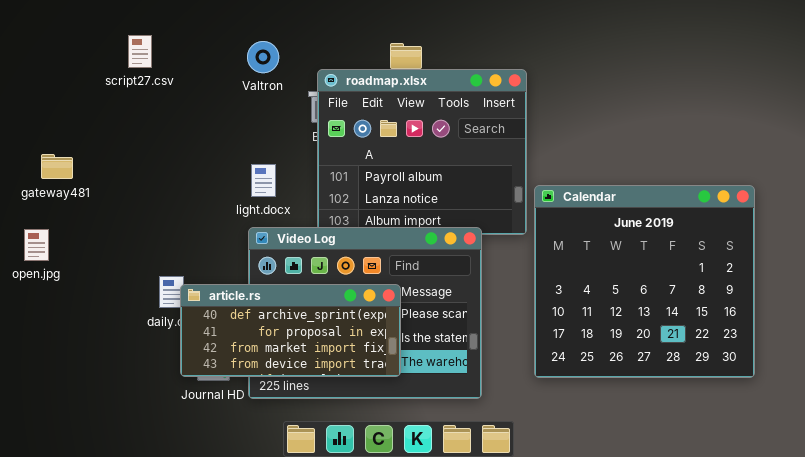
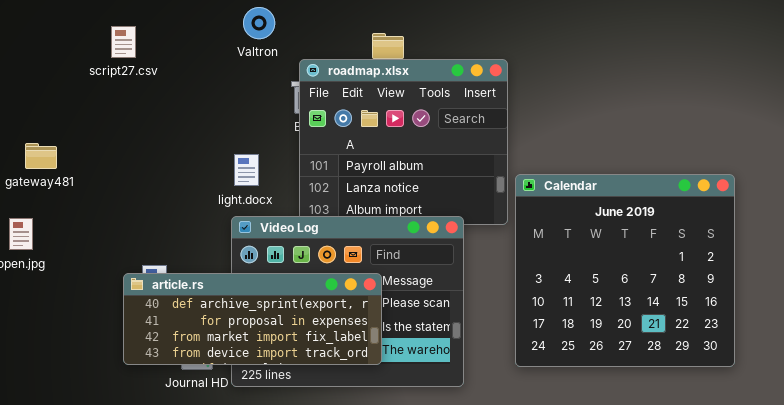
Valtron: [247,41,279,73] -> [243,7,275,39], moved
article.rs: [180,284,401,377] -> [123,273,382,365], resized

